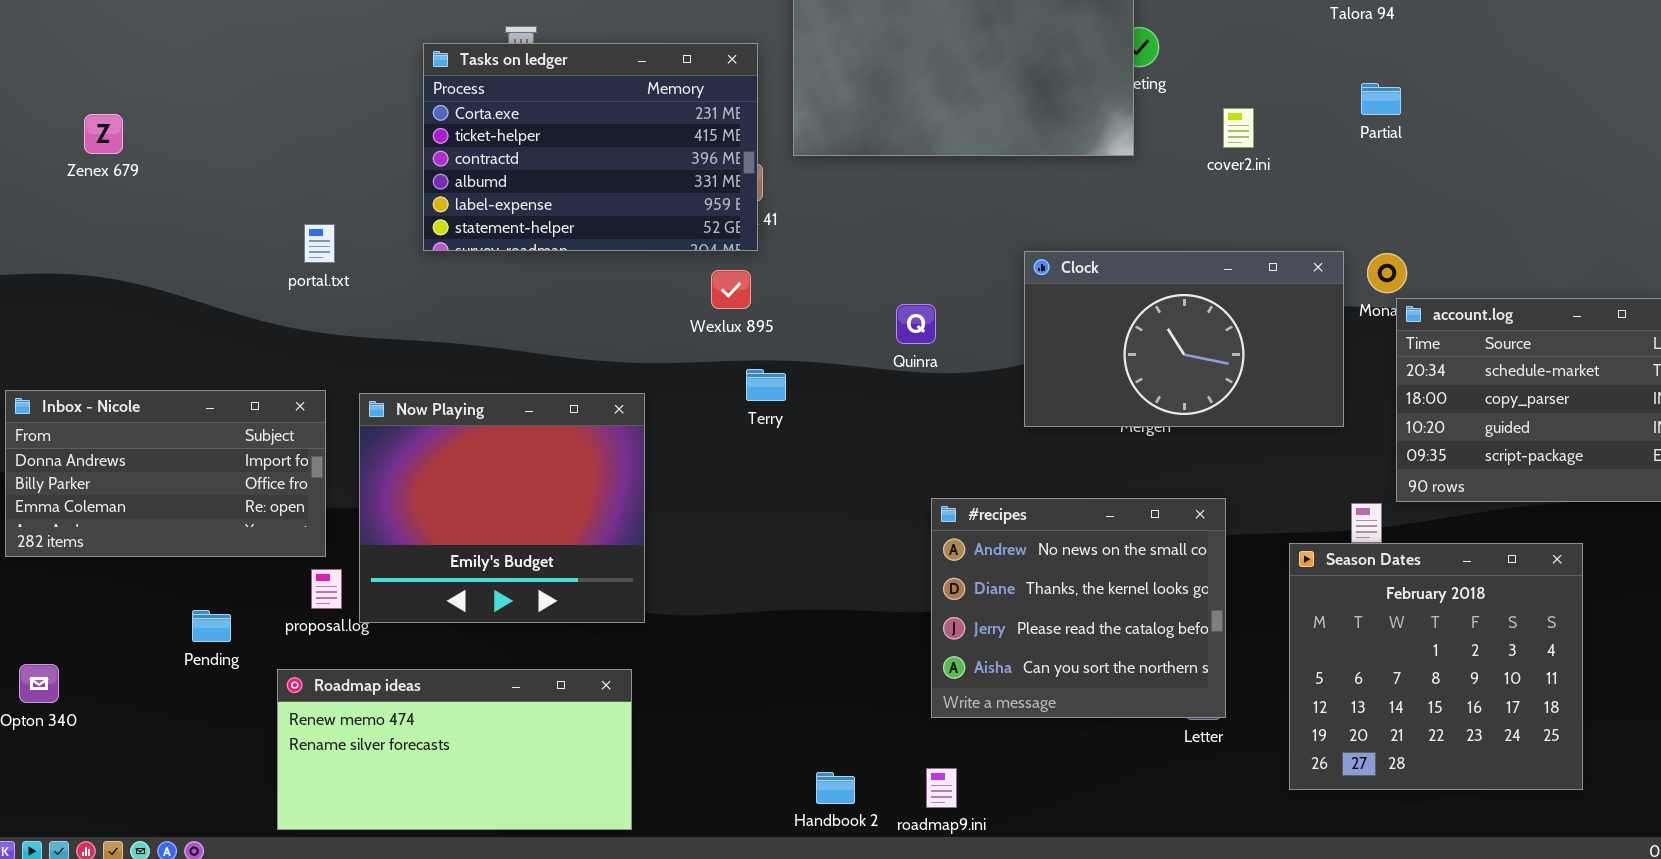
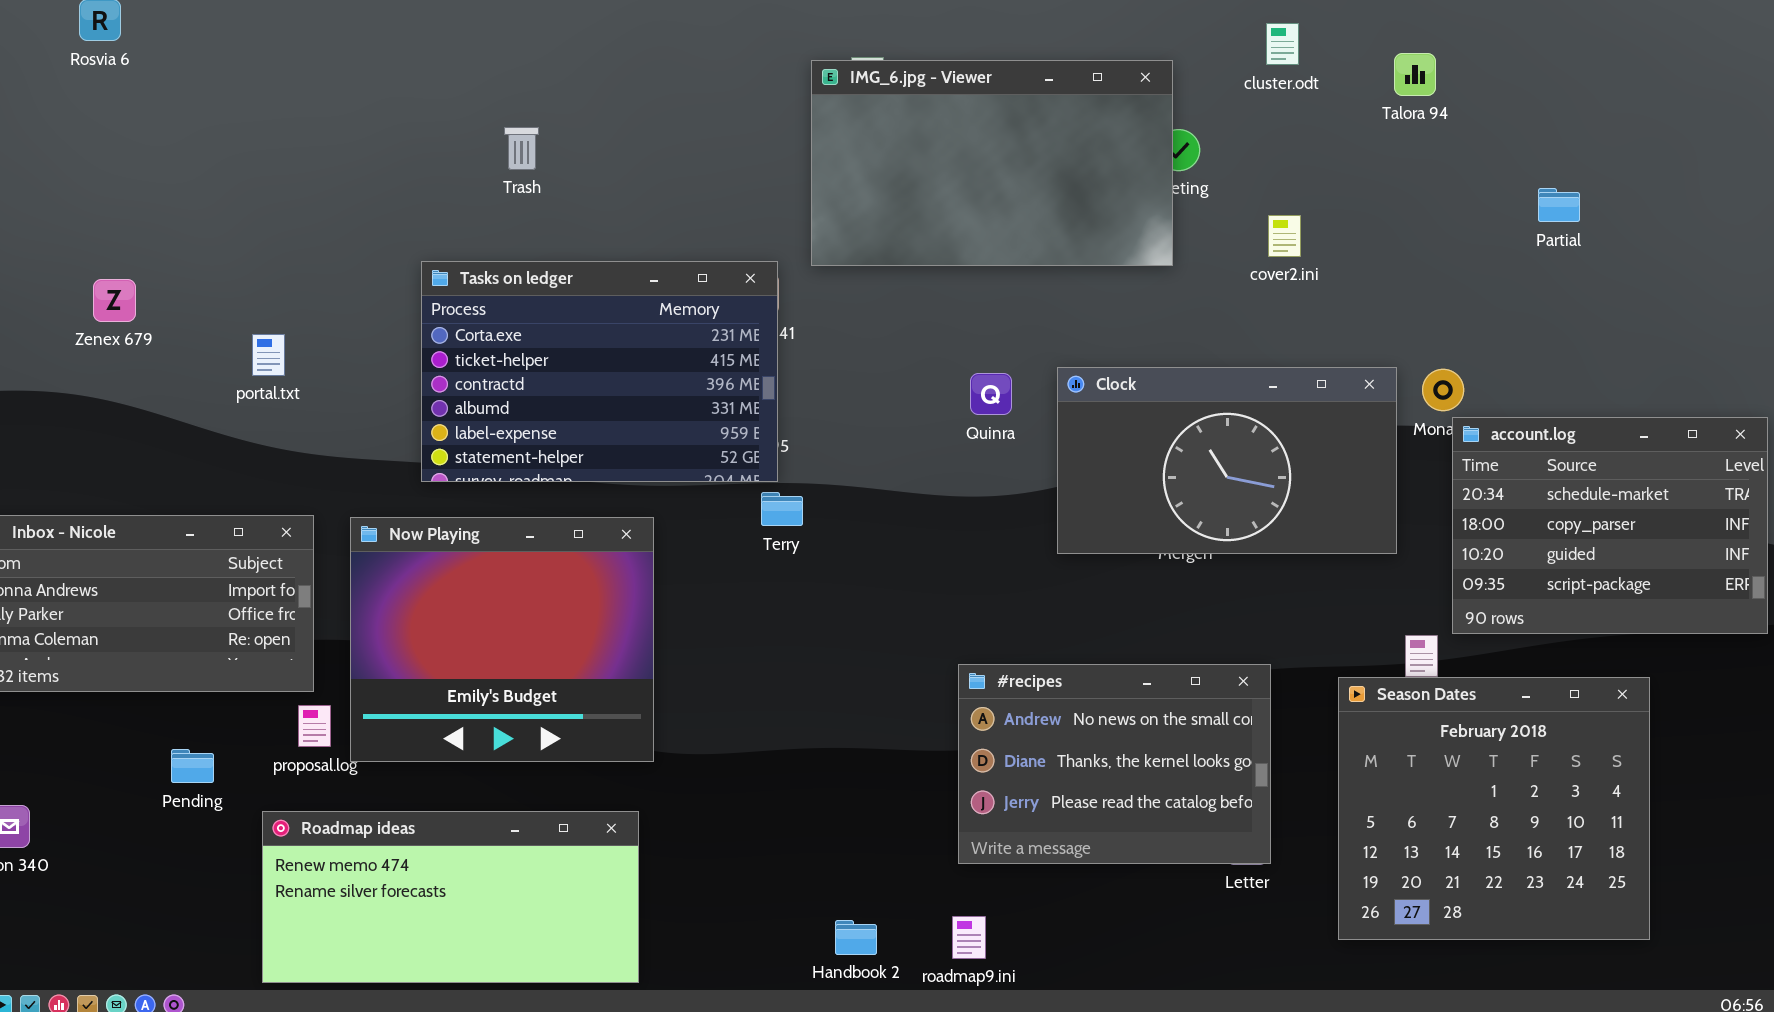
Tasks on ledger: [423,43,758,251] -> [421,261,778,482], moved
Partial: [1361,83,1401,115] -> [1538,188,1580,222], moved
Zenex 679: [84,114,123,154] -> [93,279,136,322], moved
portal.txt: [304,224,335,263] -> [252,334,285,376], moved
Quinra: [896,304,936,344] -> [970,373,1012,415], moved
#recipes: [931,498,1226,718] -> [958,664,1271,864], resized

